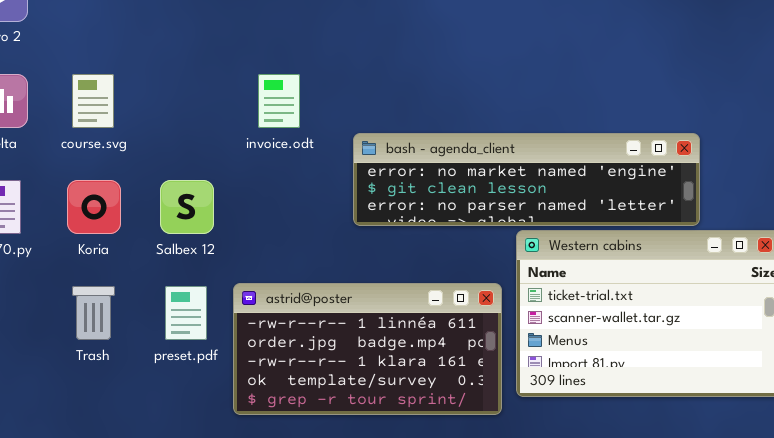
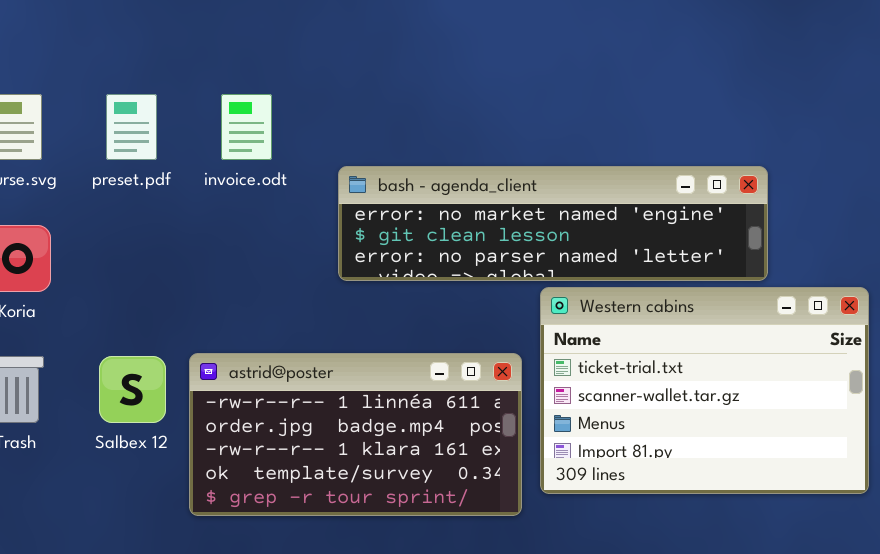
Salbex 12: [160,180,214,234] -> [99,356,166,423], moved
preset.pdf: [165,286,207,340] -> [106,94,157,160], moved

